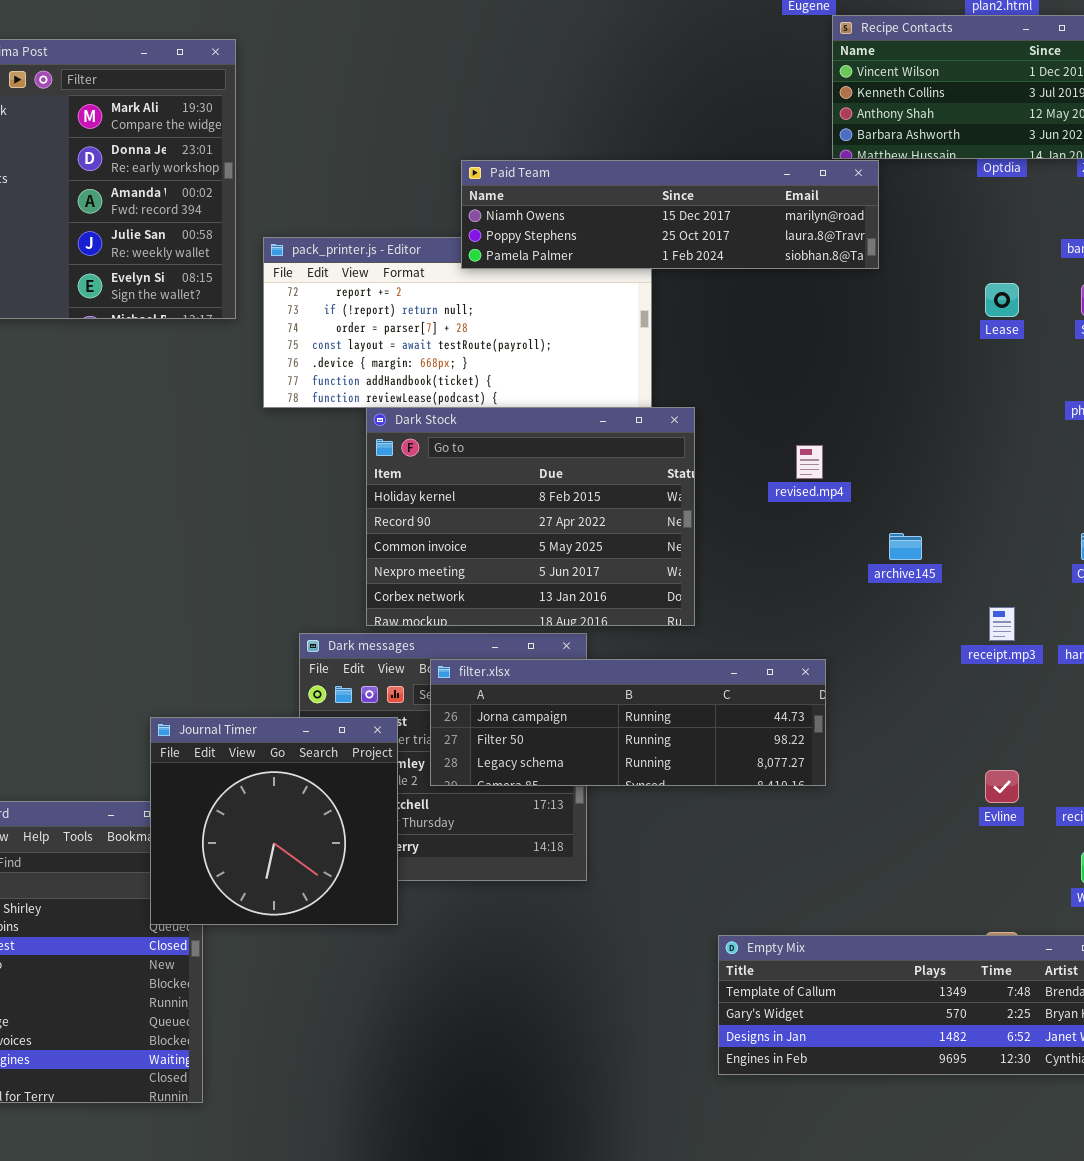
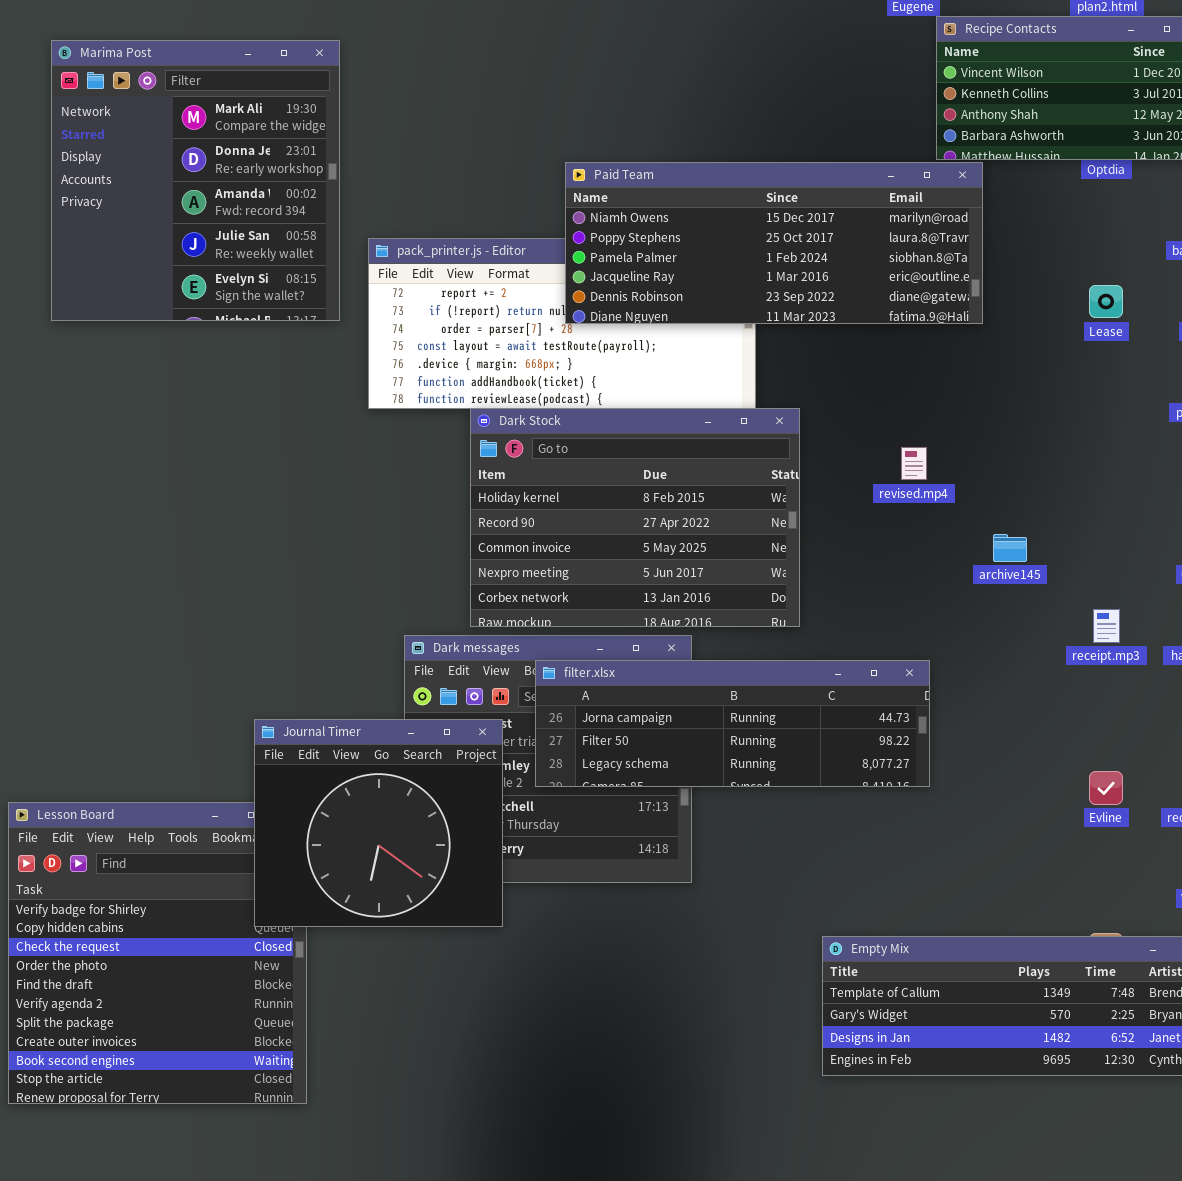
Paid Team: [461,160,879,269] -> [565,162,983,324], resized

